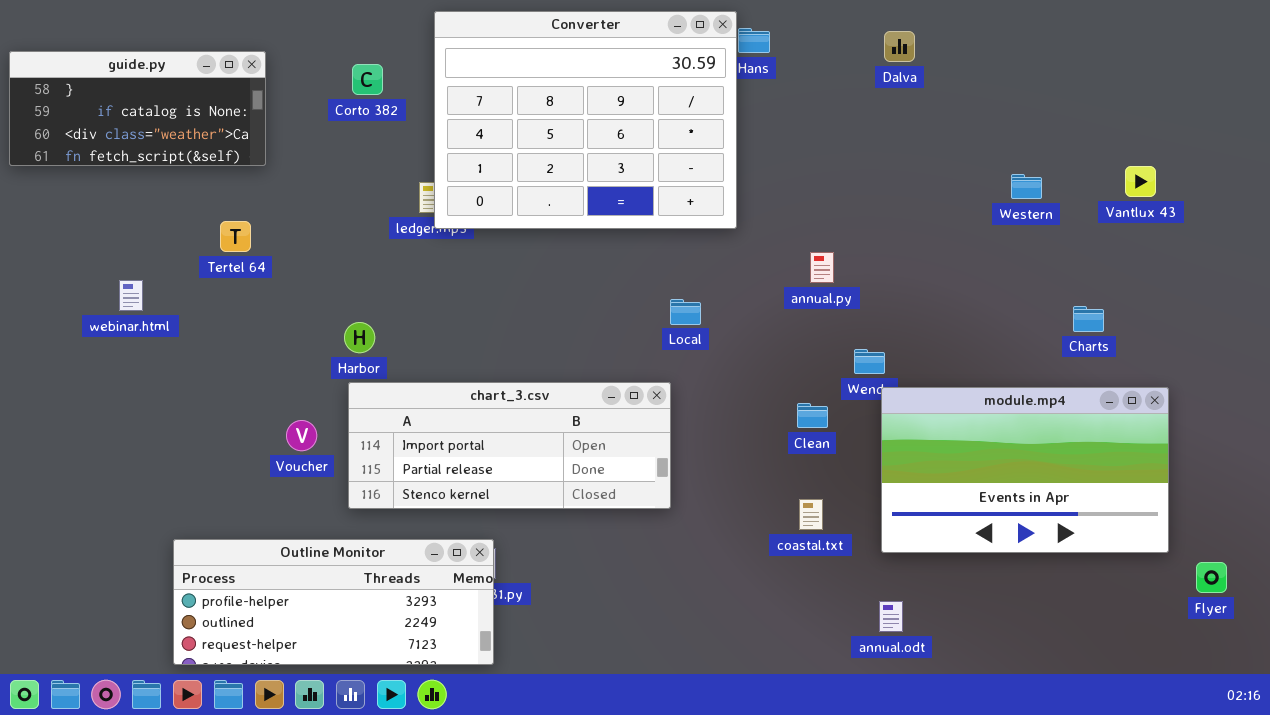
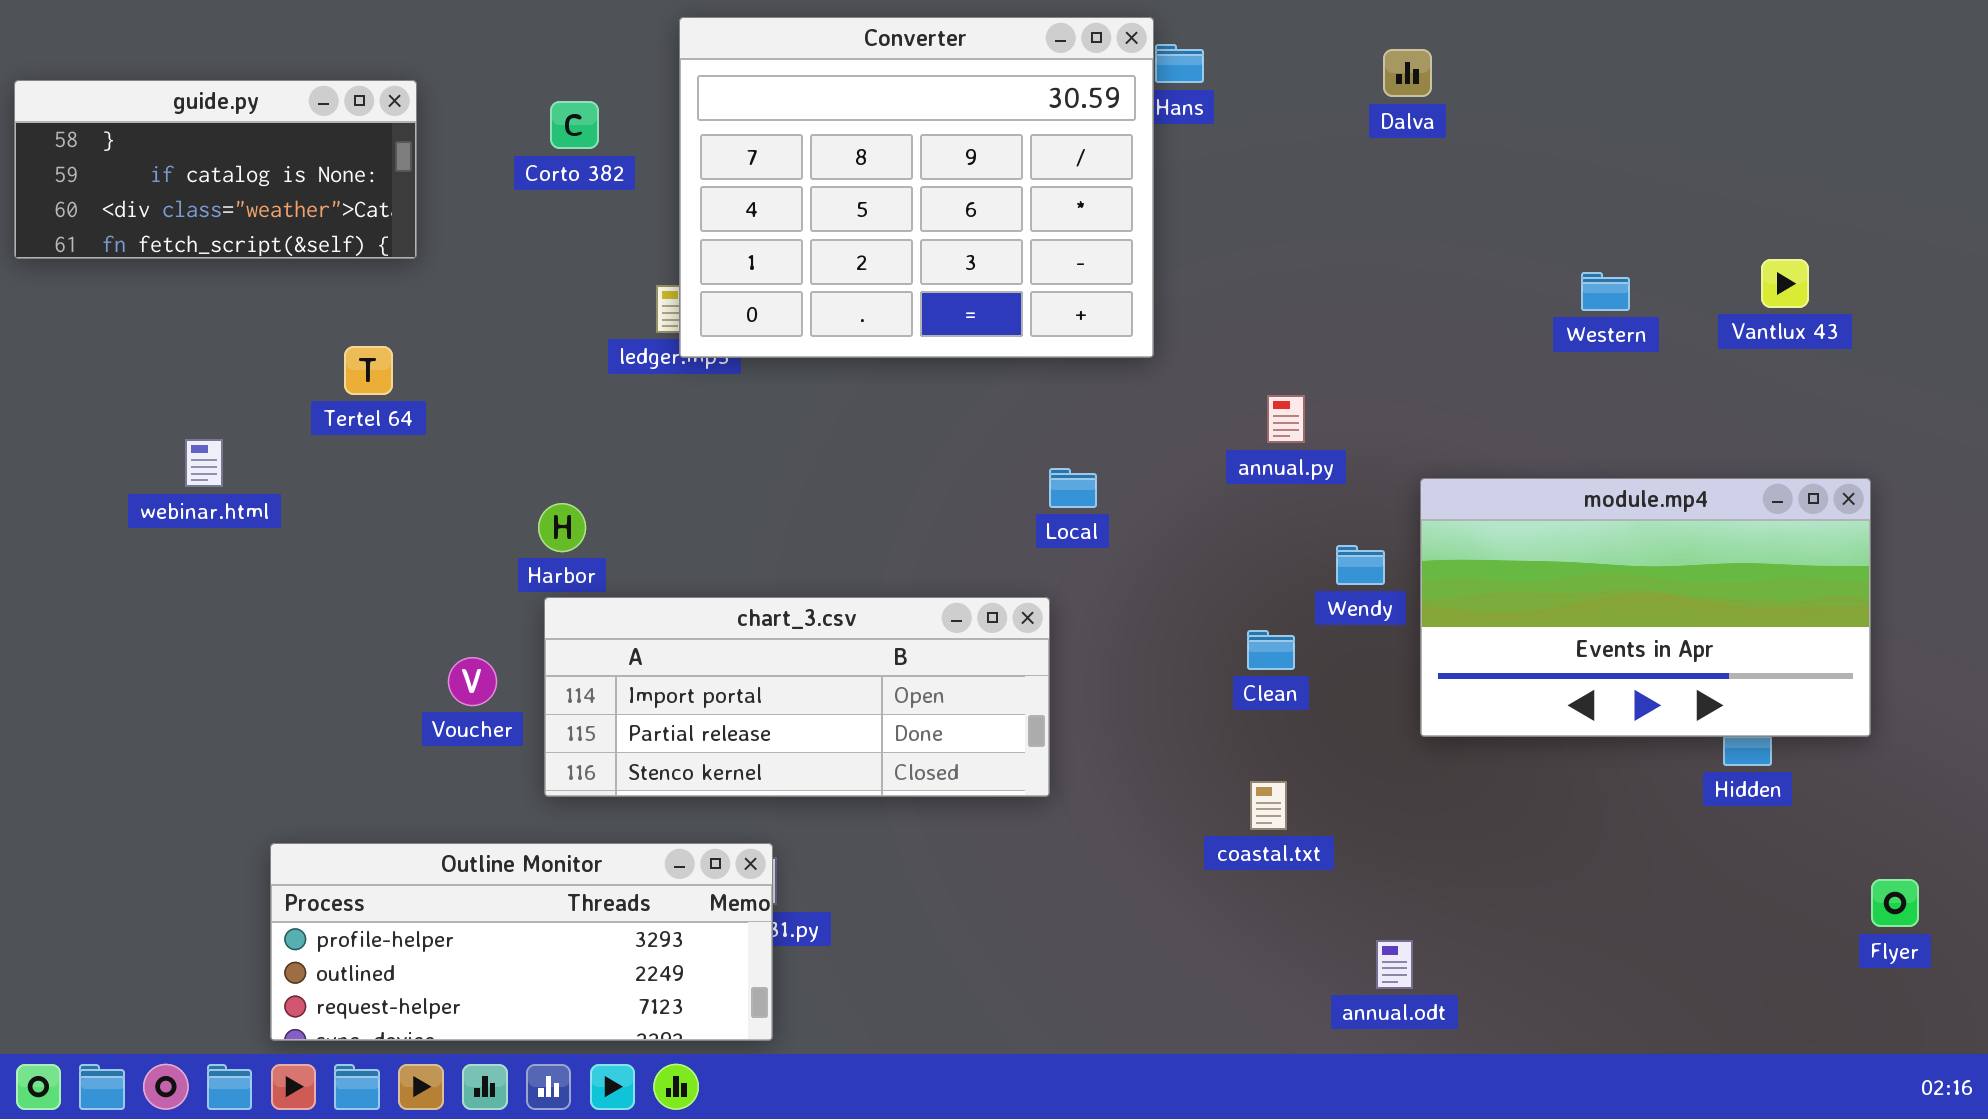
module.mp4: [881,387,1169,553] -> [1420,478,1871,737], moved

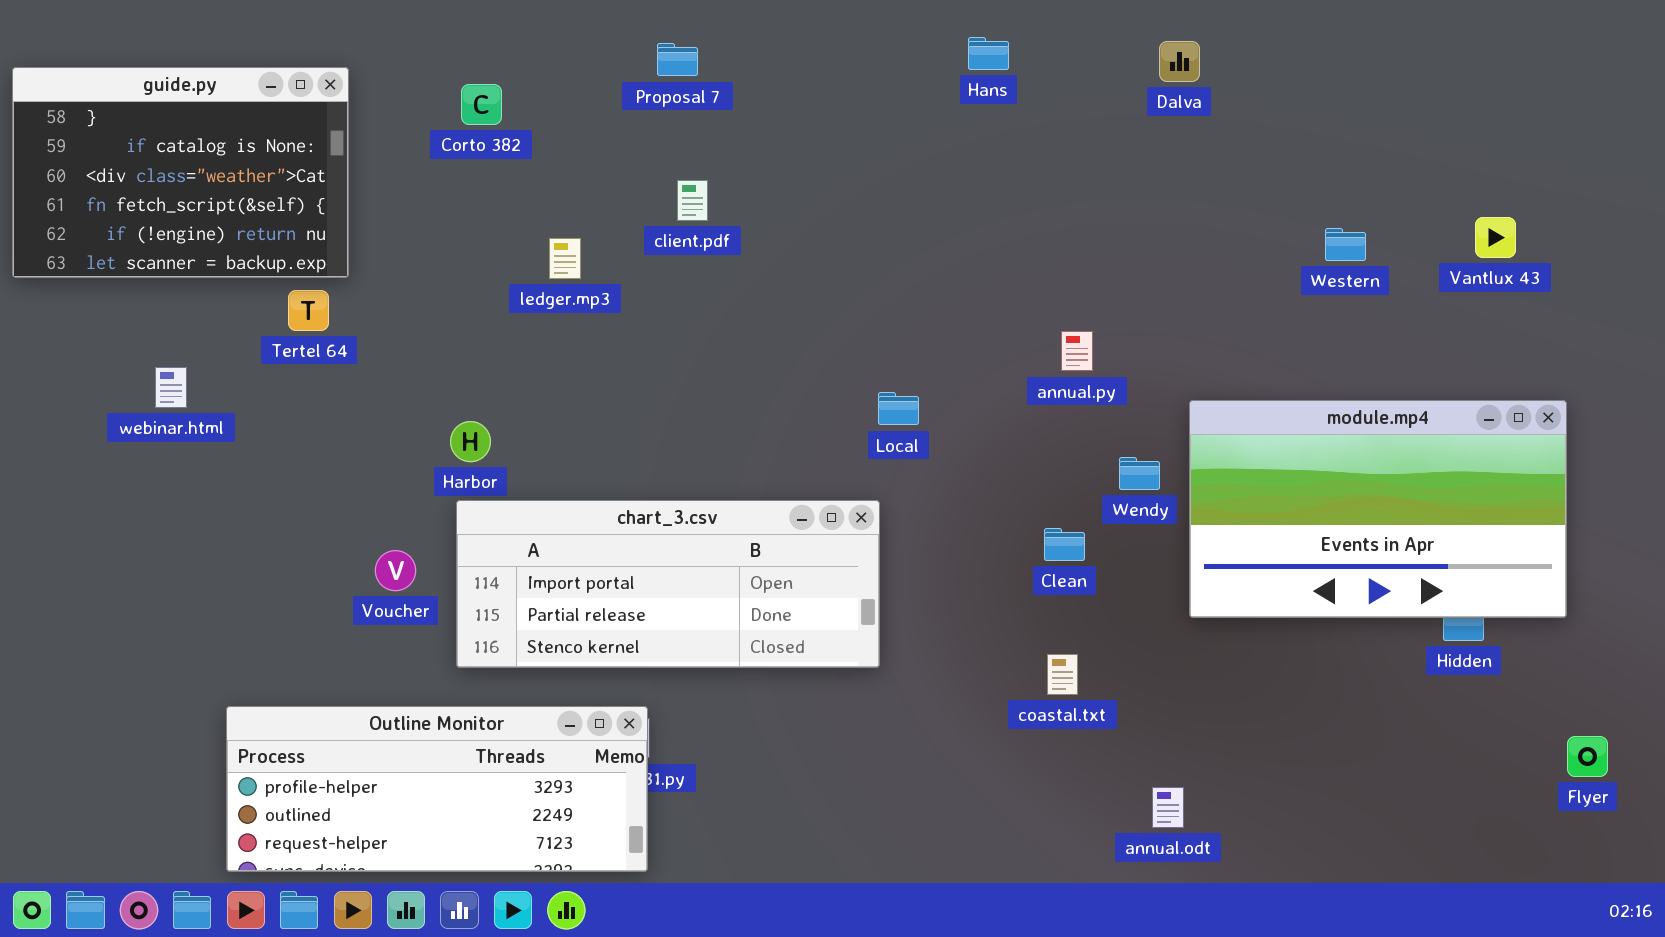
Converter: [679,17,1154,358] -> none, closed
guide.py: [14,80,417,259] -> [12,67,349,278], resized

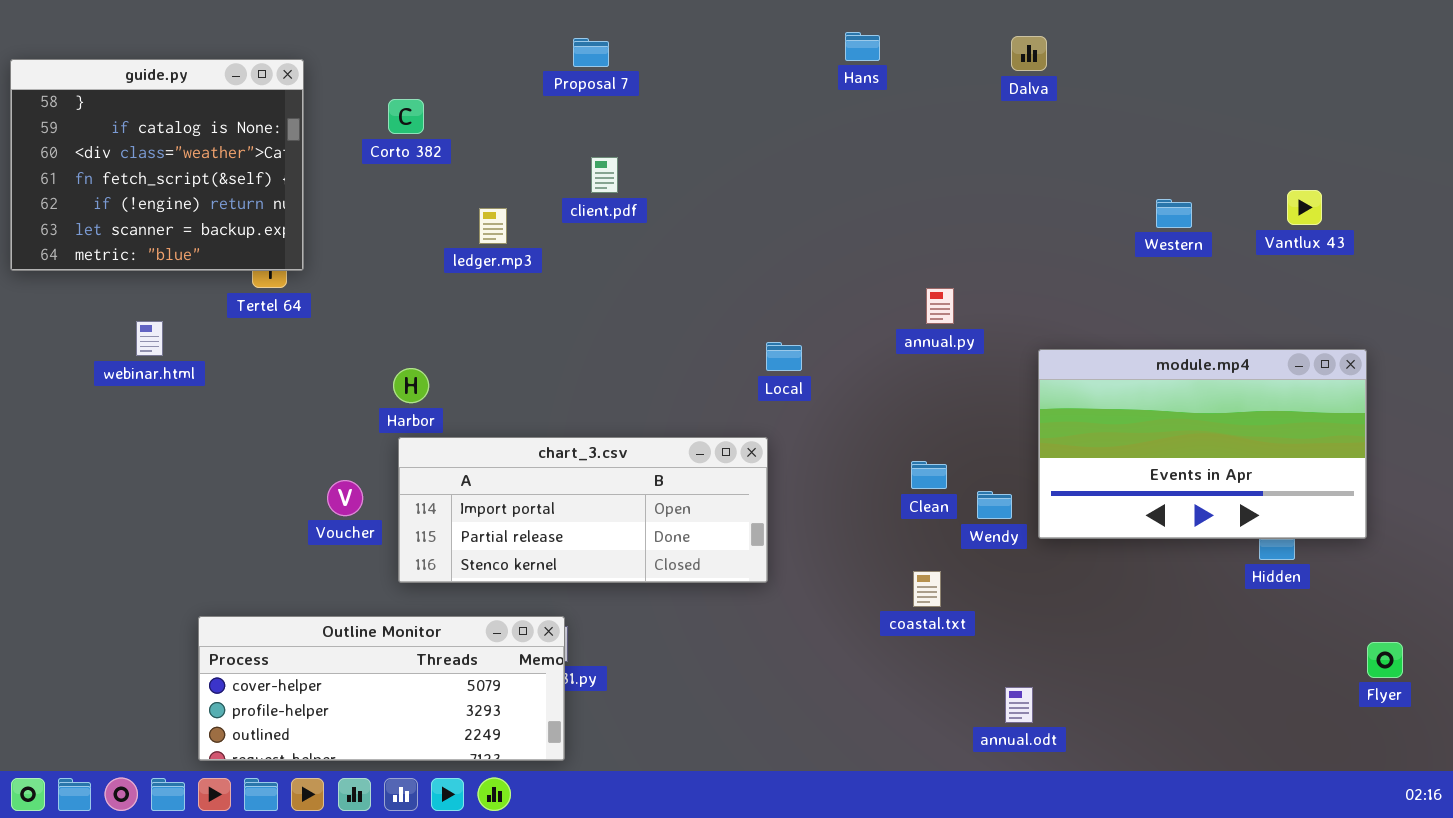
guide.py: [12,67,349,278] -> [10,59,304,271], resized
Corto 382: [461,84,502,125] -> [388,99,424,134], moved
Wendy: [1119,457,1160,490] -> [977,491,1012,519], moved
Outline Monitor: [226,706,648,872] -> [198,616,565,761], scrolled up 1 row

